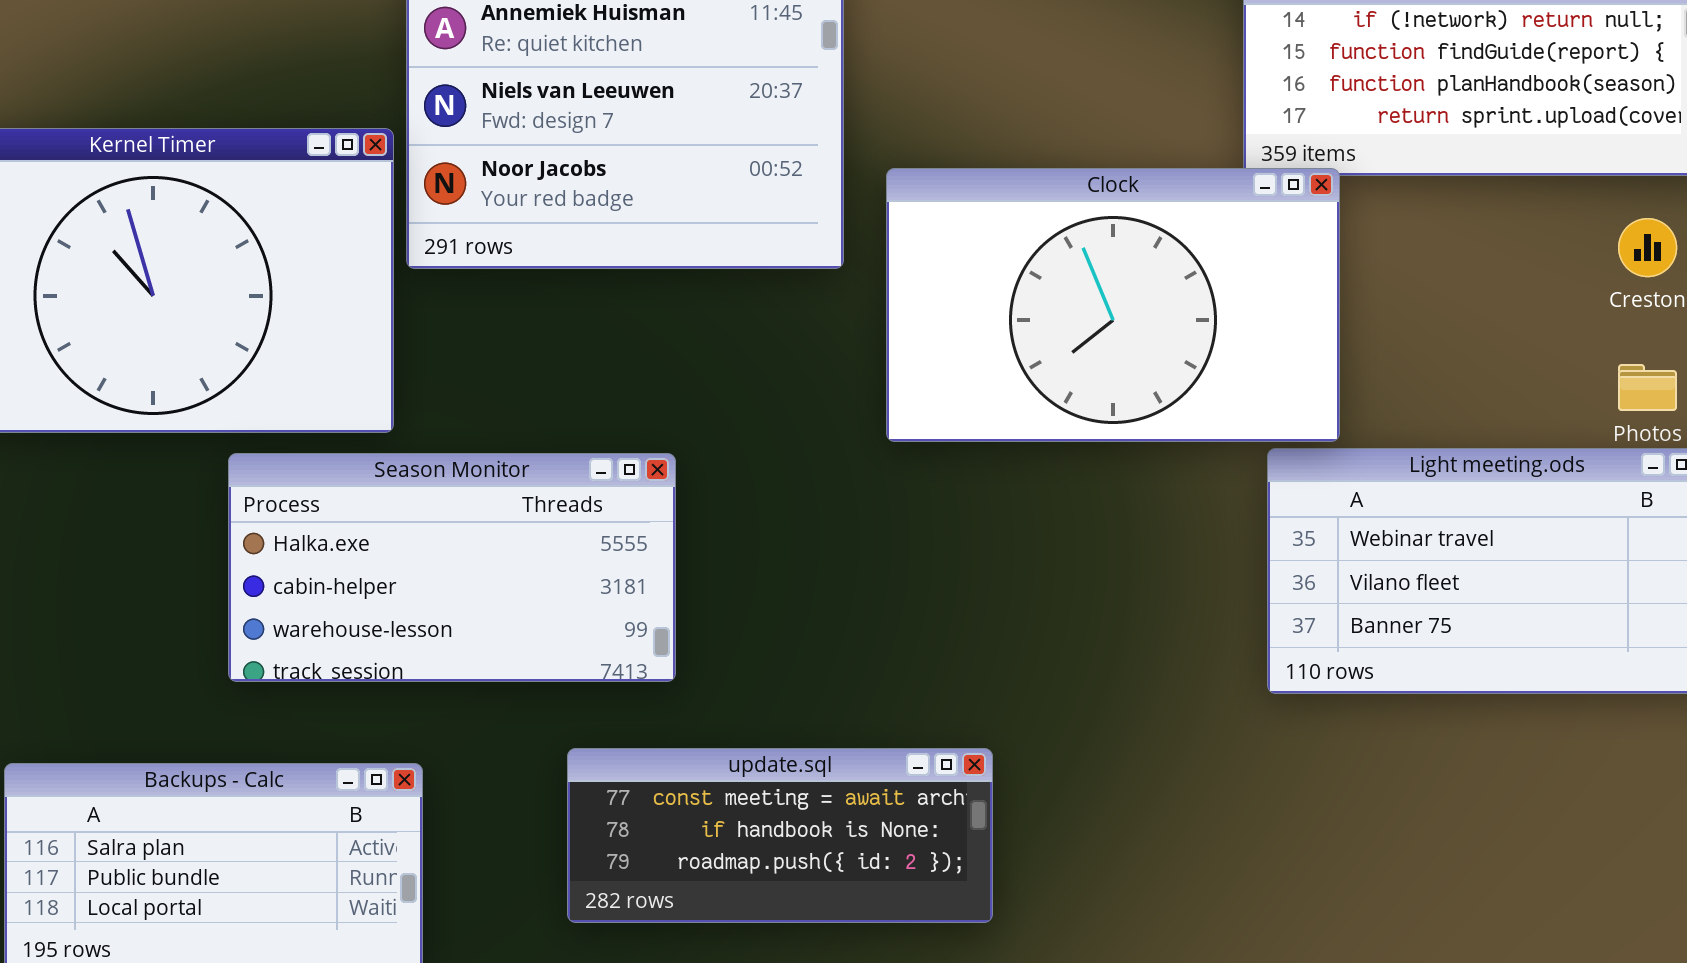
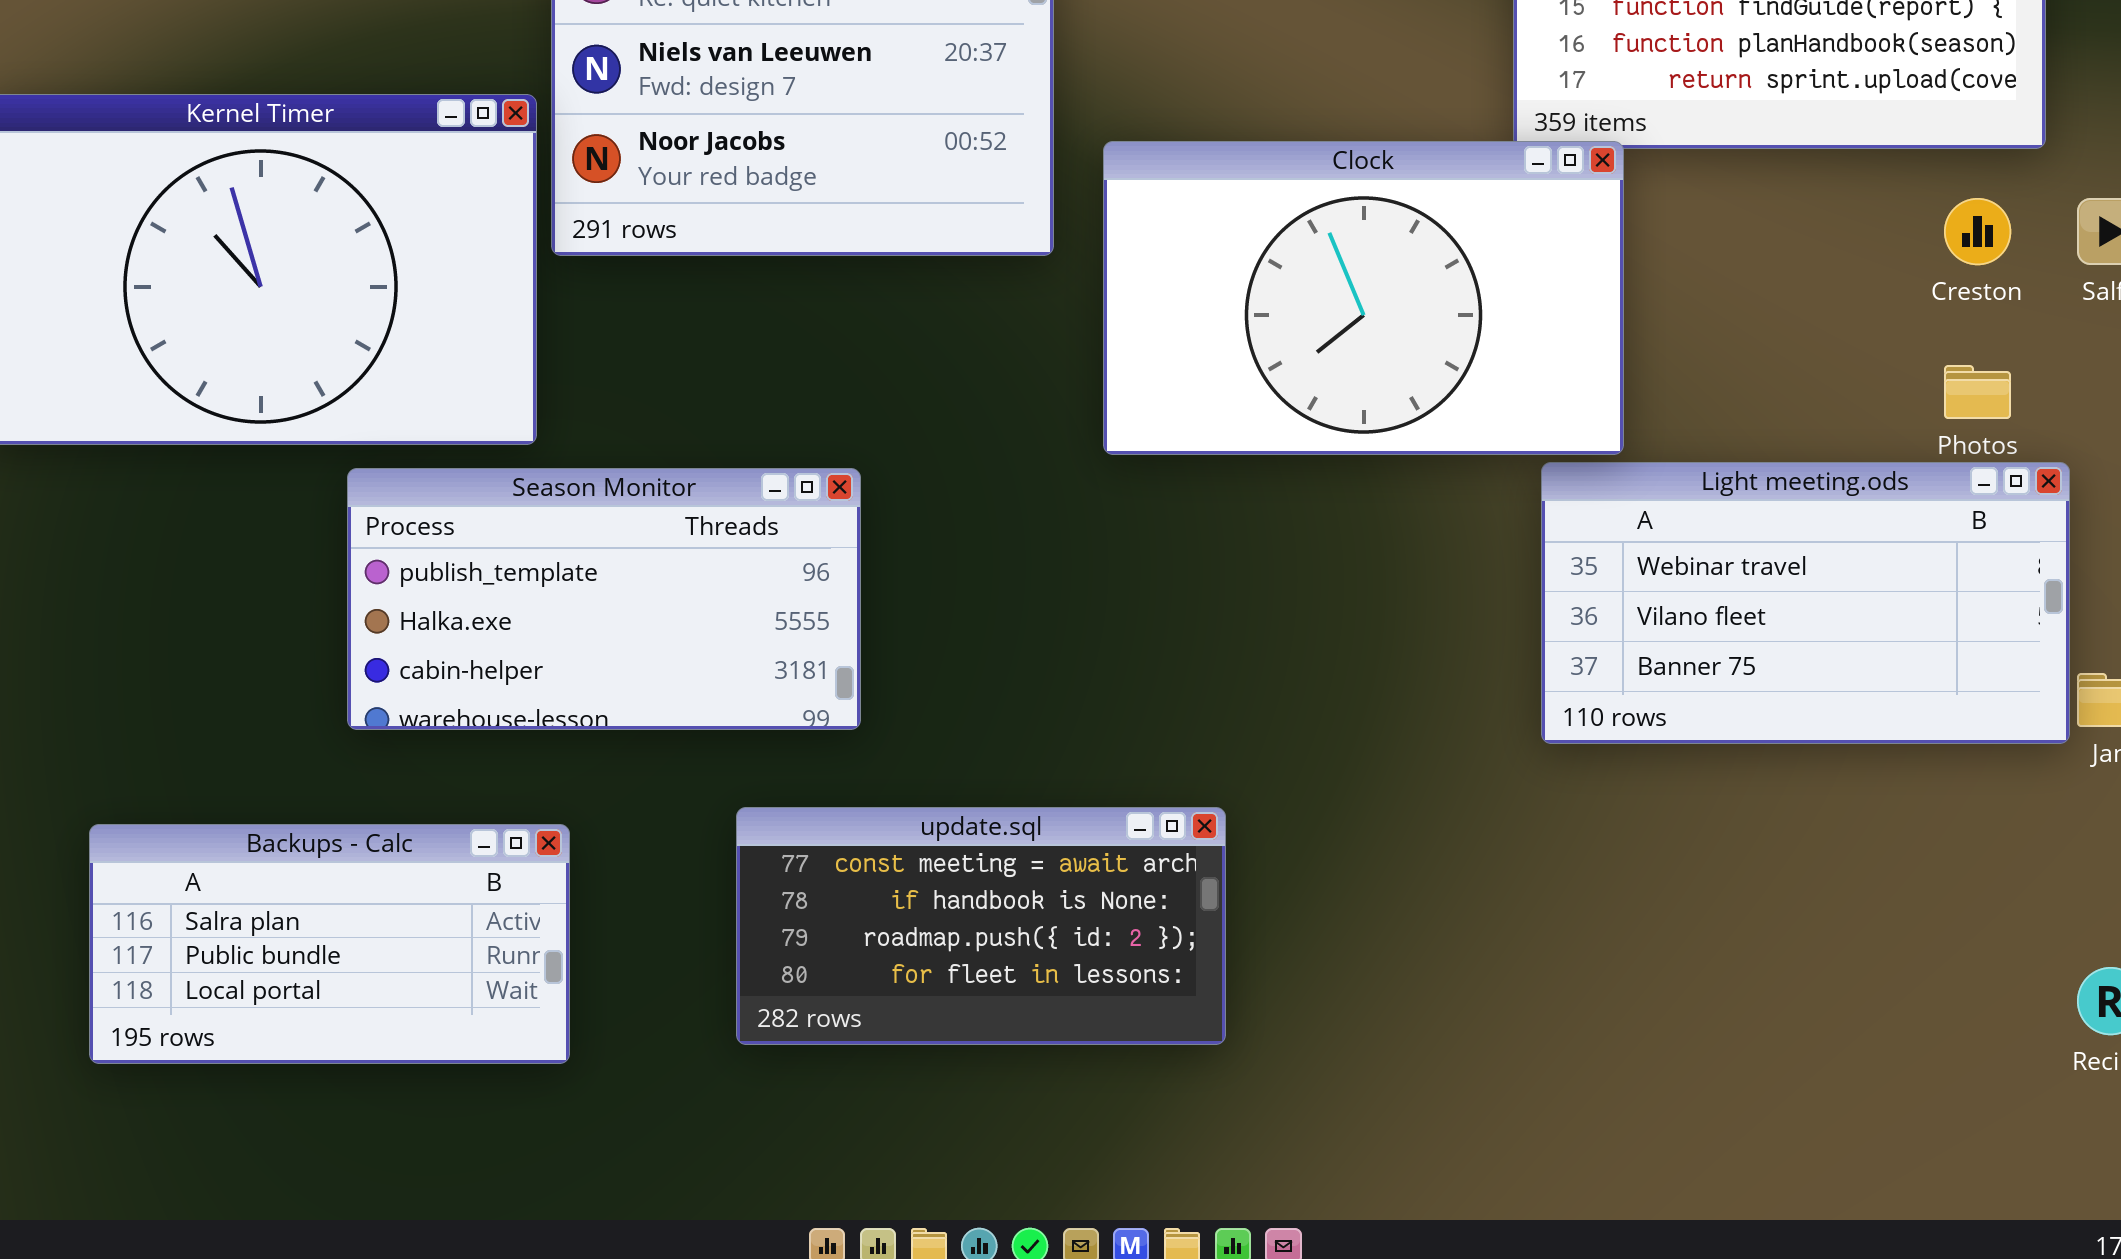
Season Monitor: [228,453,676,682] -> [347,468,861,730], scrolled up 1 row
update.sql: [567,748,993,923] -> [736,807,1226,1045], resized

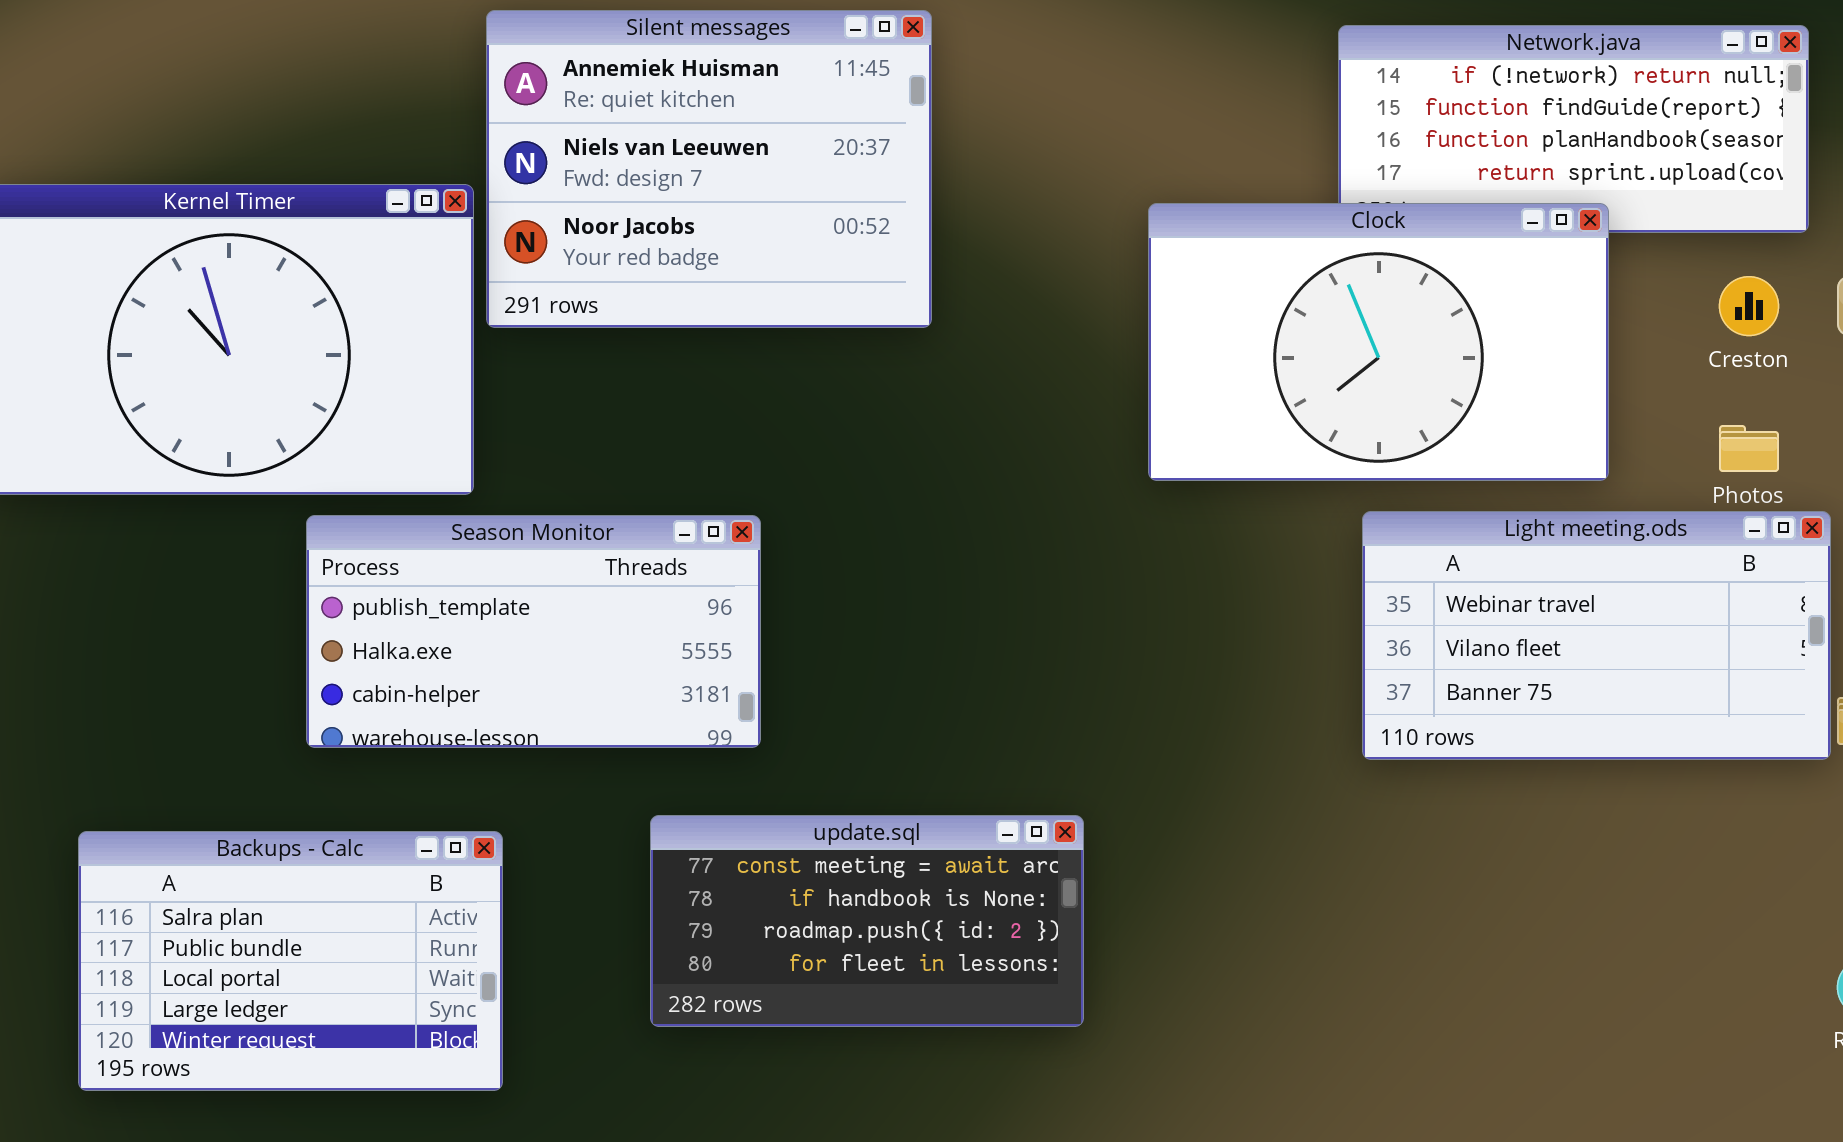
Clock: [1103,141,1624,455] -> [1148,203,1609,481], moved
Backups - Calc: [89,824,570,1064] -> [78,831,503,1091], resized

